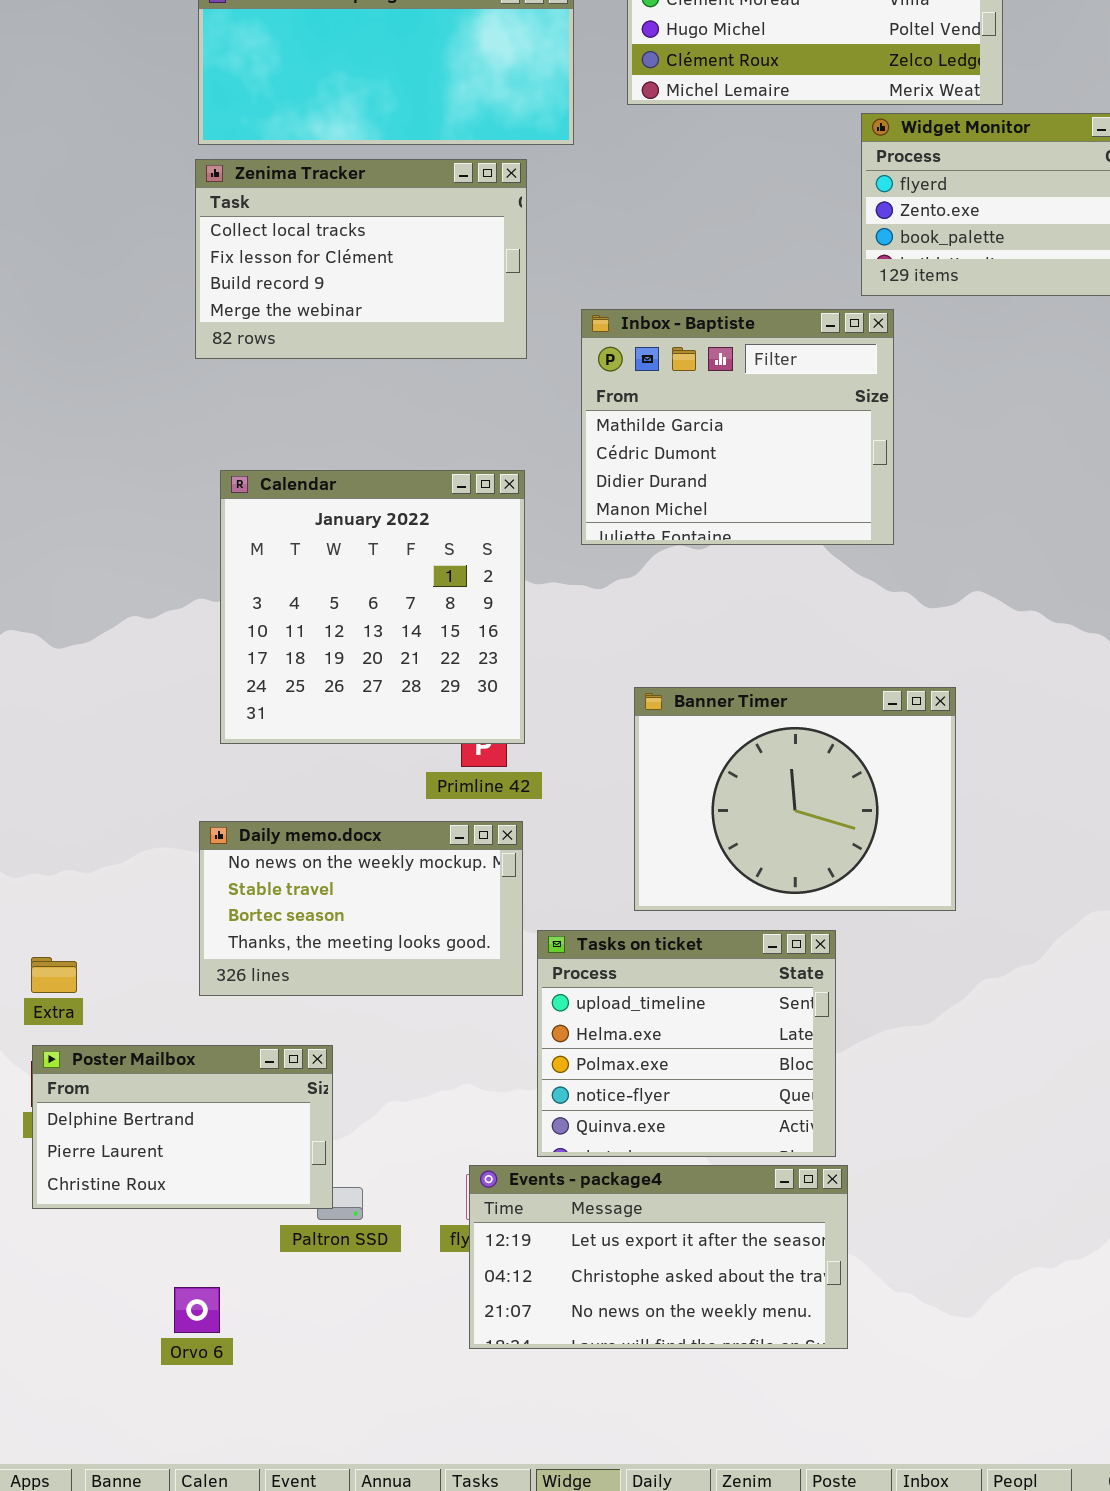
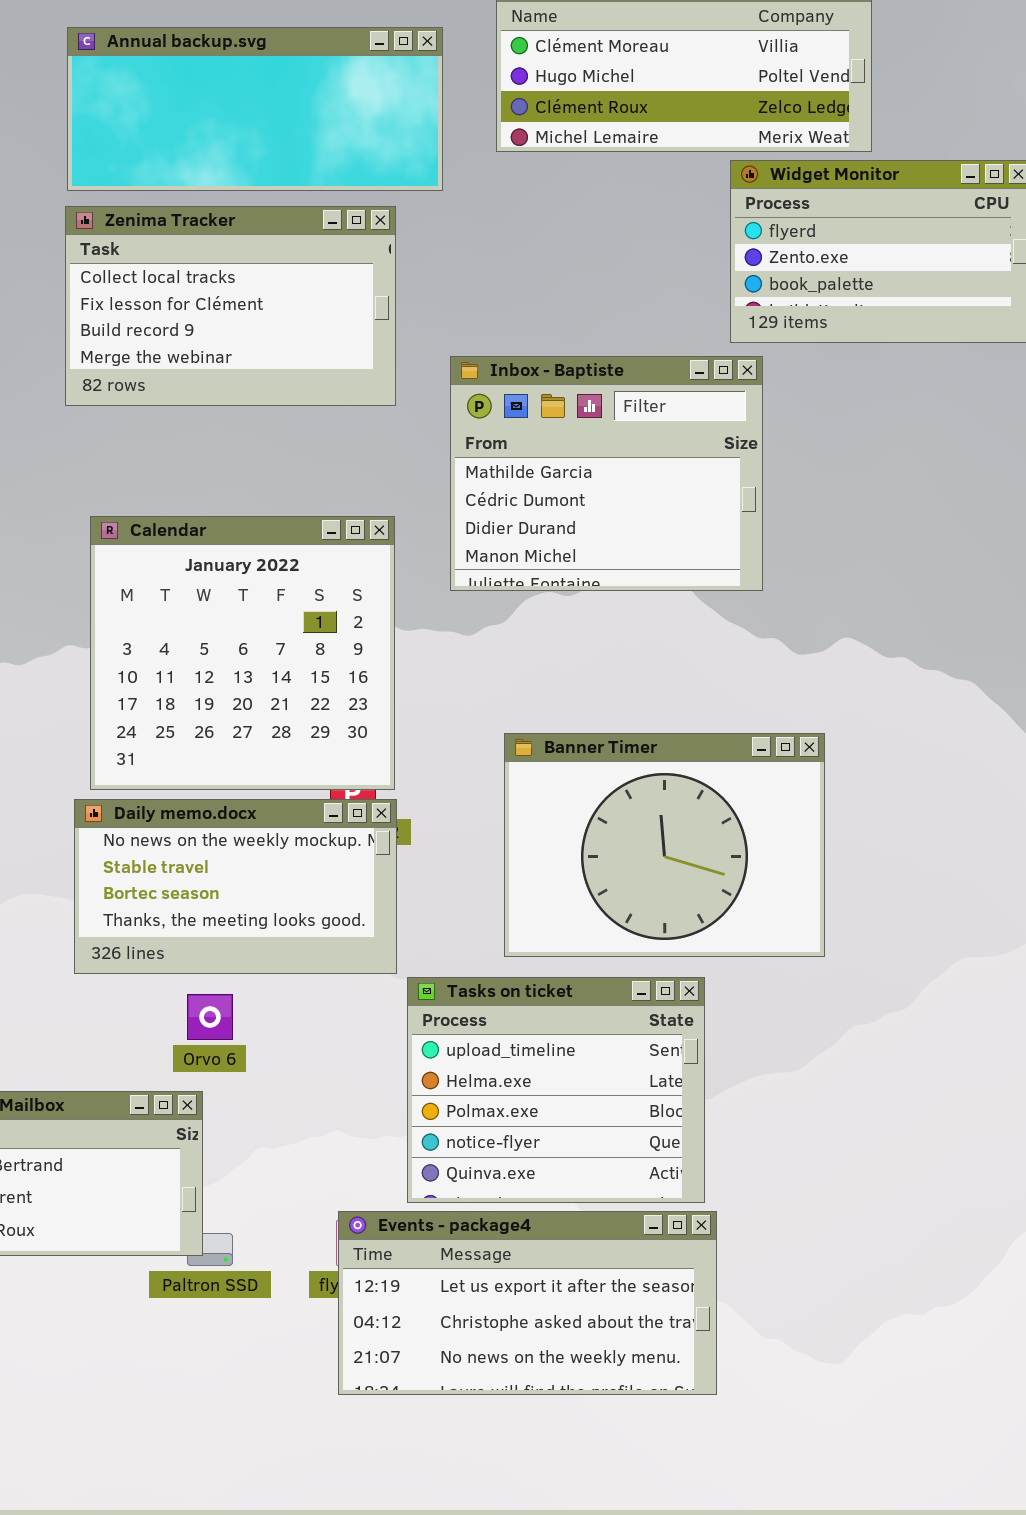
Daily memo.docx: [199,821,523,996] -> [74,799,397,974], moved
Orvo 6: [174,1287,220,1333] -> [187,994,233,1040], moved

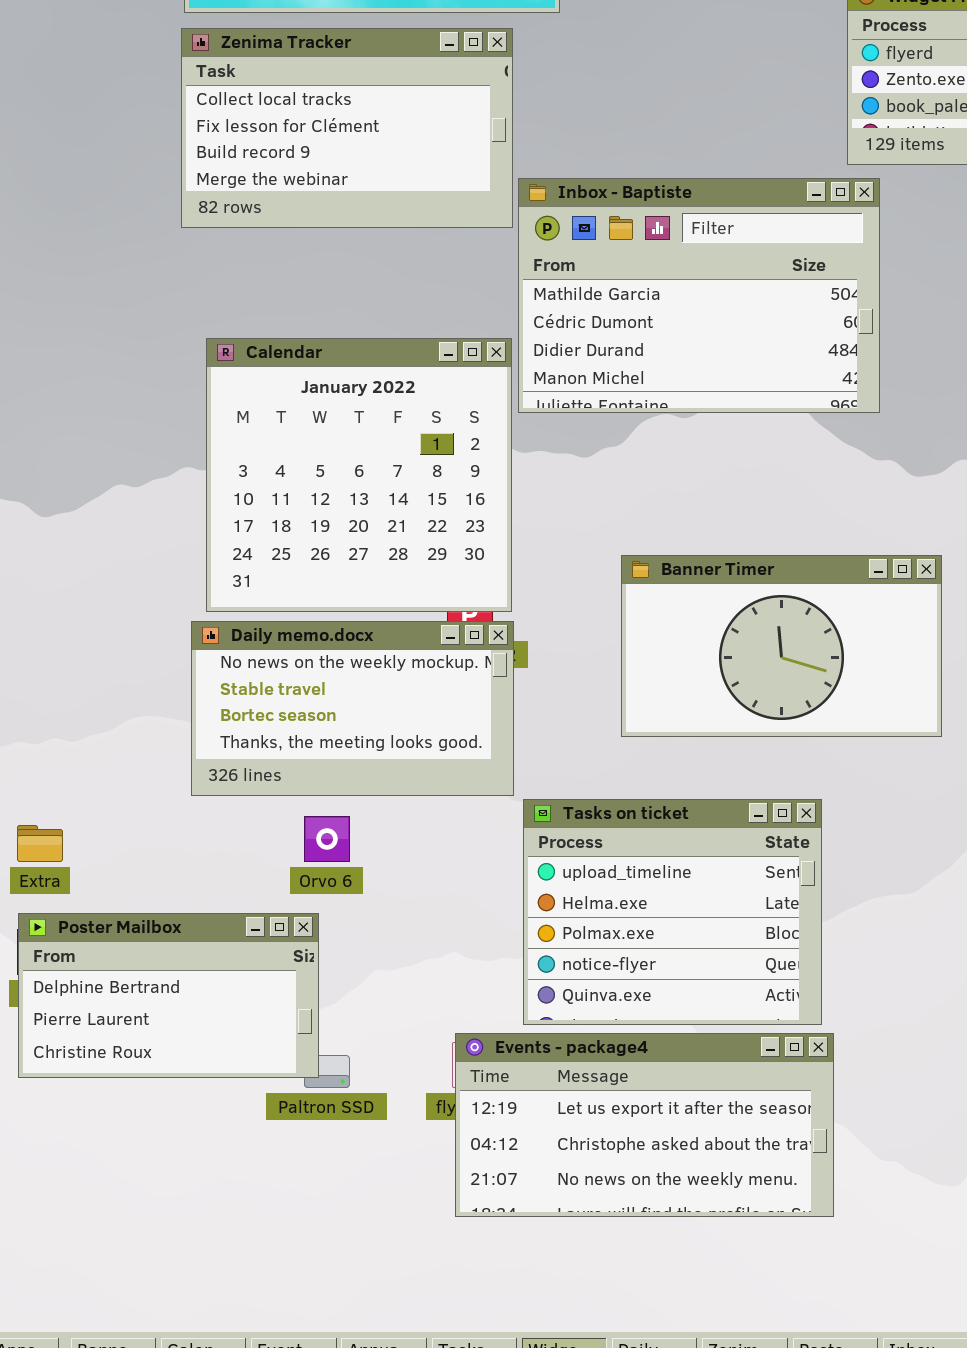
Inbox - Baptiste: [450,356,763,591] -> [518,178,880,413], resized
Banner Timer: [504,733,825,957] -> [621,555,942,737], resized

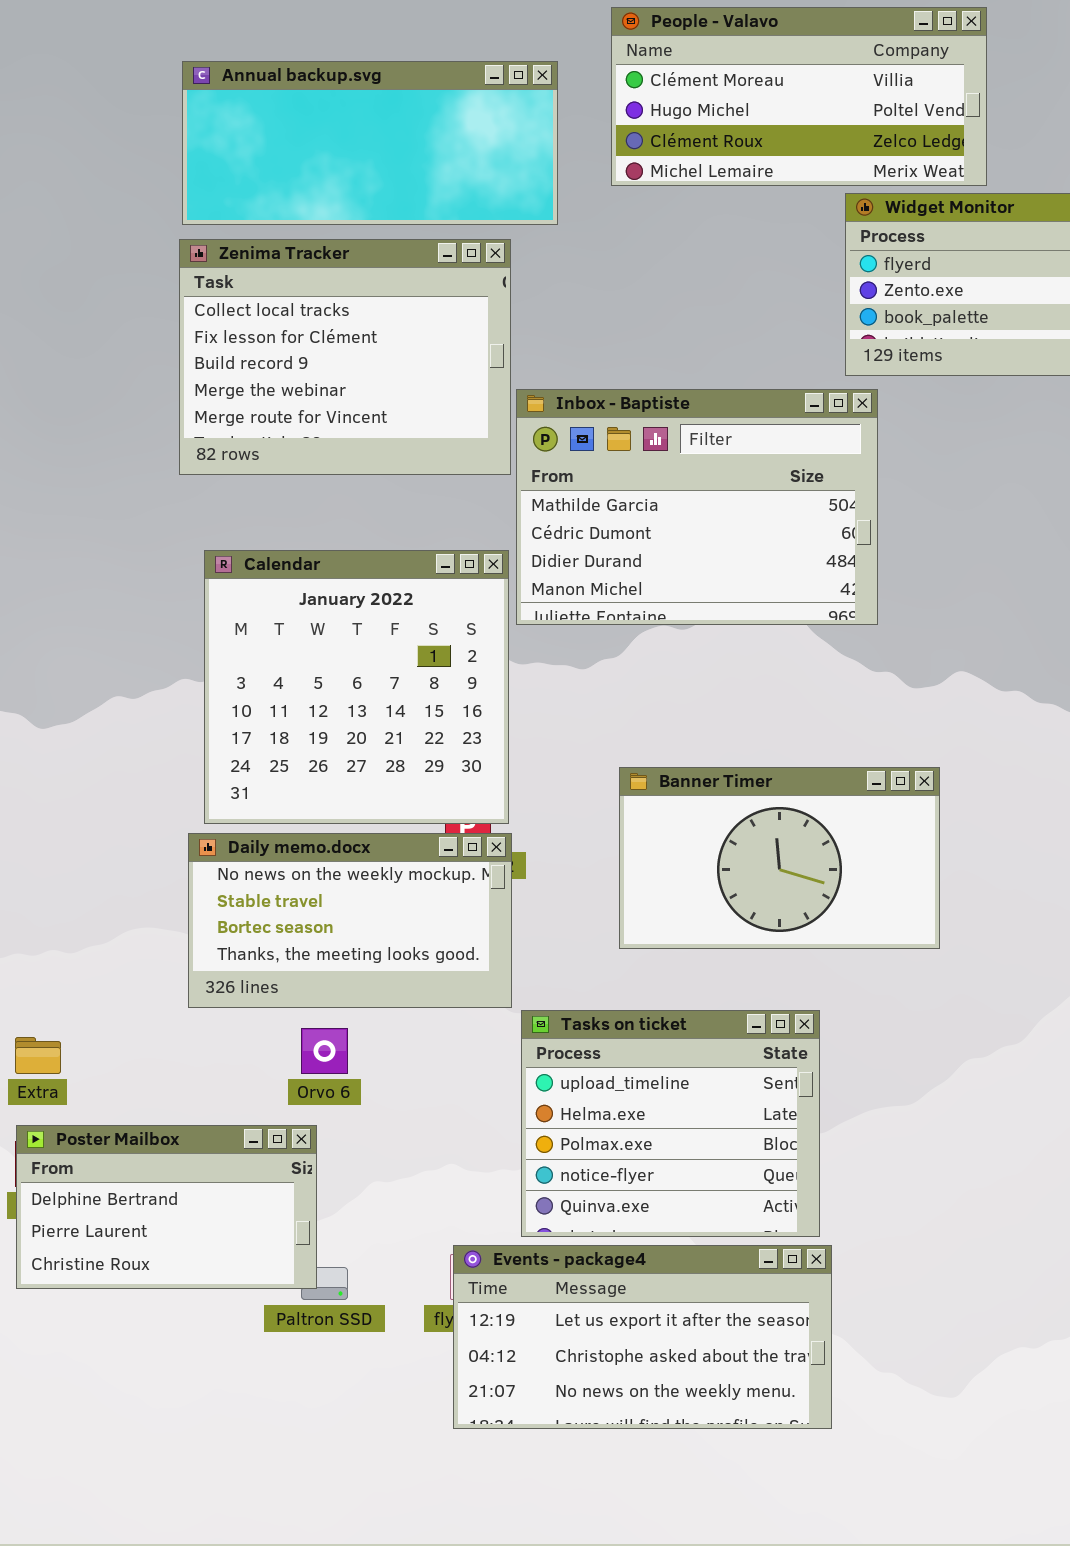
Zenima Tracker: [181,28,513,228] -> [179,239,511,475], resized

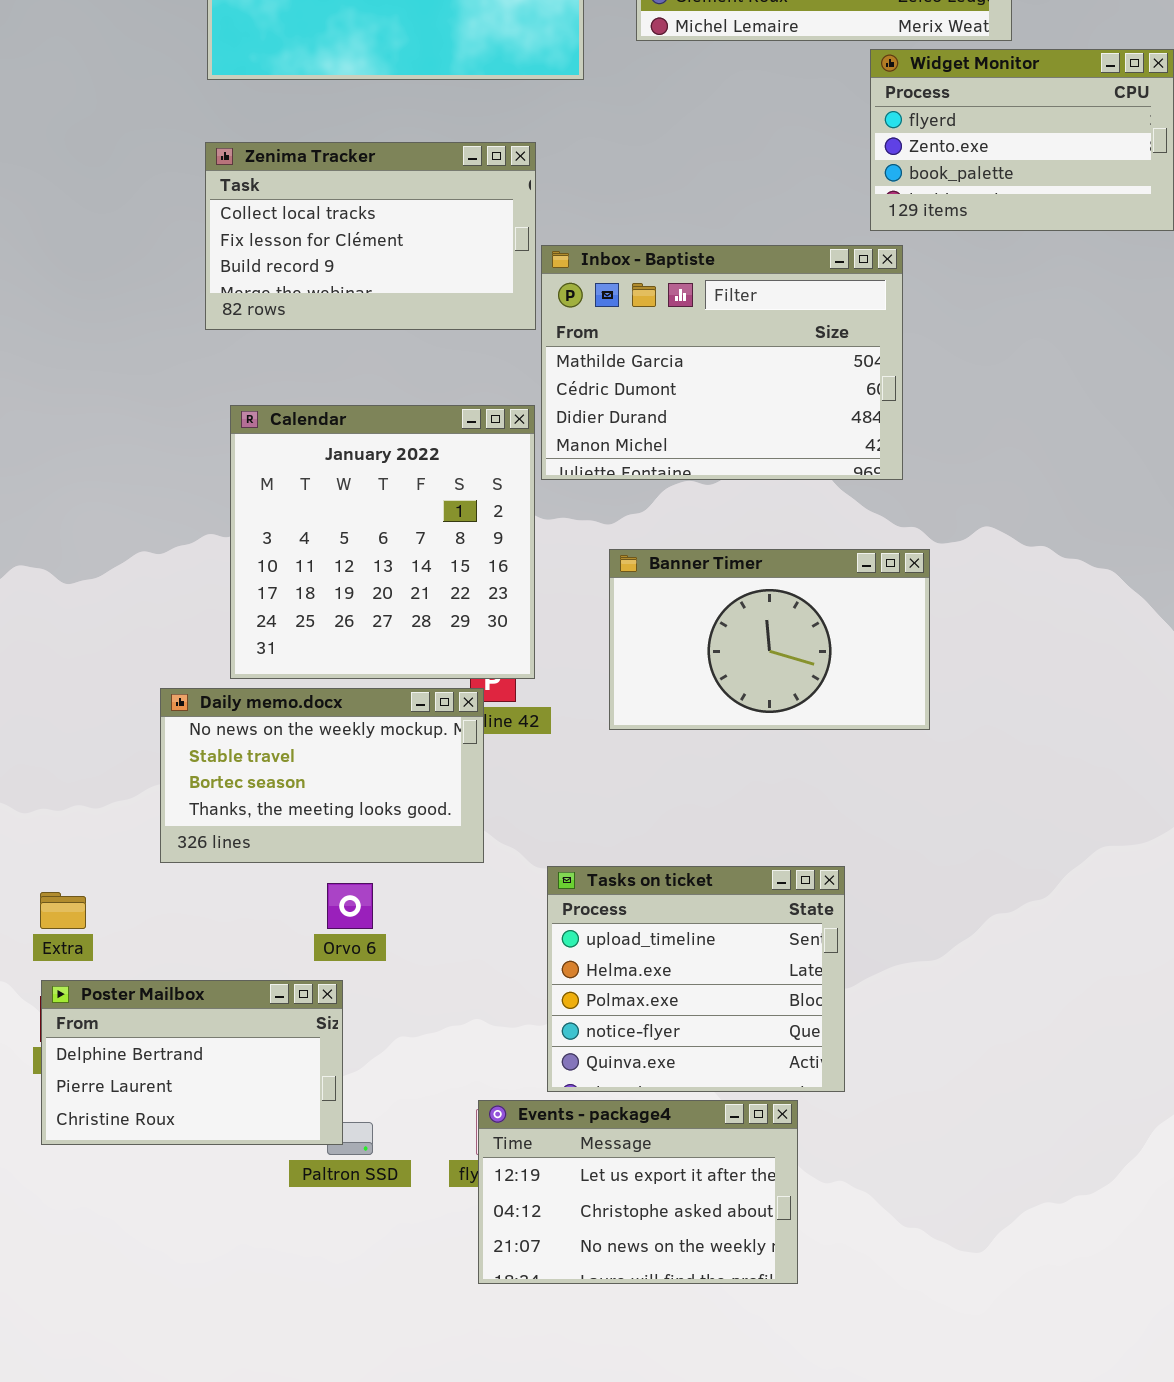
Zenima Tracker: [179,239,511,475] -> [205,142,536,330], resized
Banner Timer: [619,767,940,949] -> [609,549,930,730], moved
Daily memo.docx: [188,833,512,1008] -> [160,688,484,863], moved
Events - package4: [453,1245,832,1429] -> [478,1100,798,1284], resized

